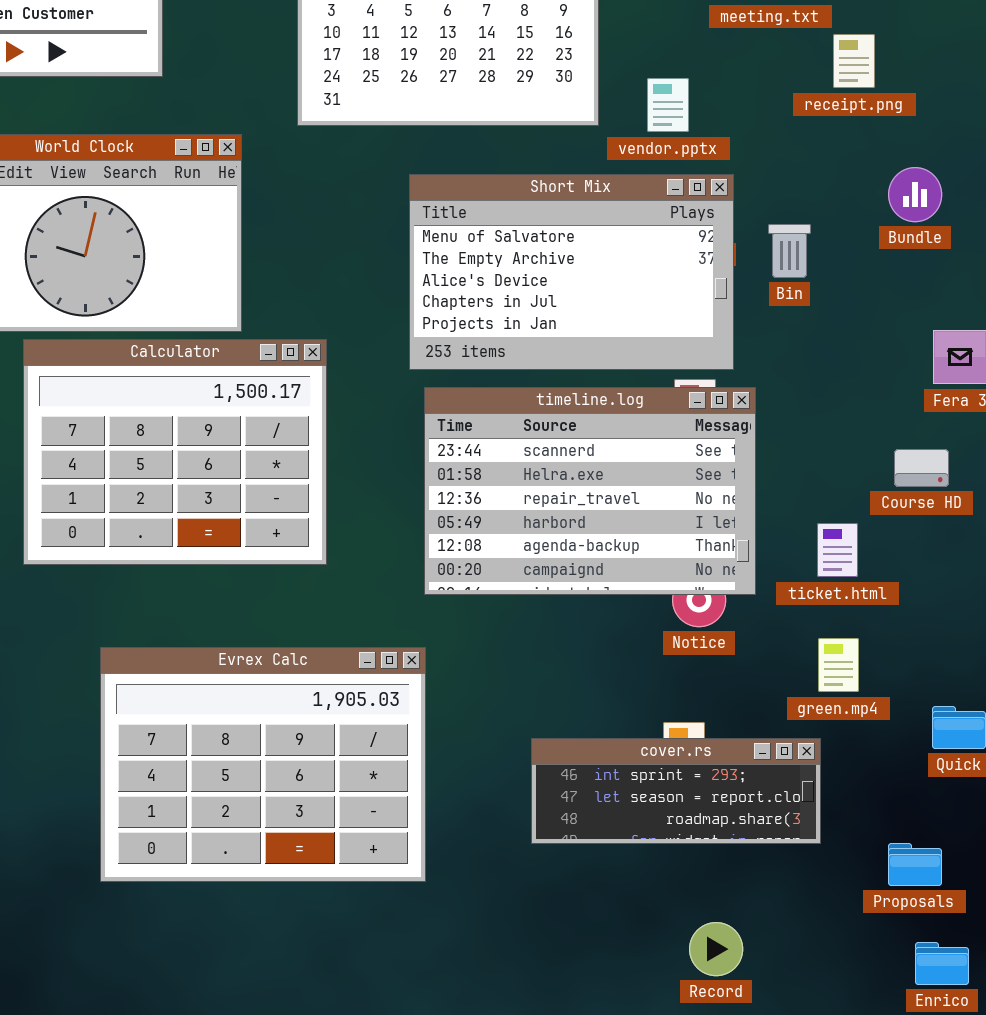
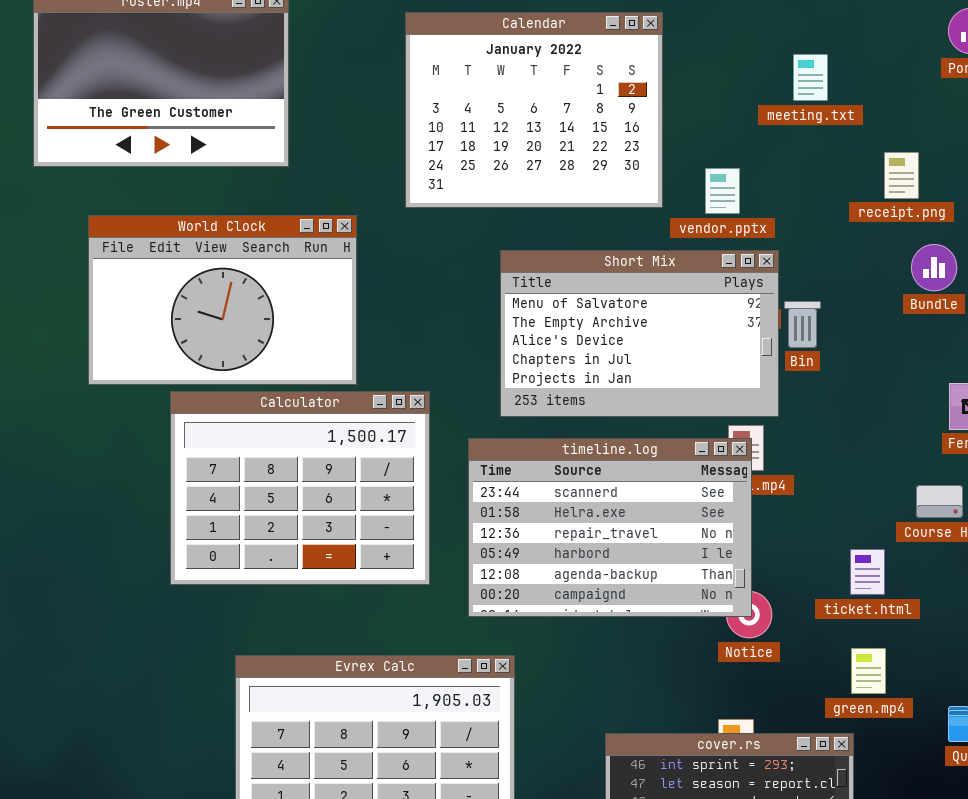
receipt.png: [833,34,875,88] -> [884,152,919,199], moved
Bin: [768,224,811,278] -> [784,301,821,348], moved
timeline.log: [424,387,756,595] -> [468,438,752,617], moved

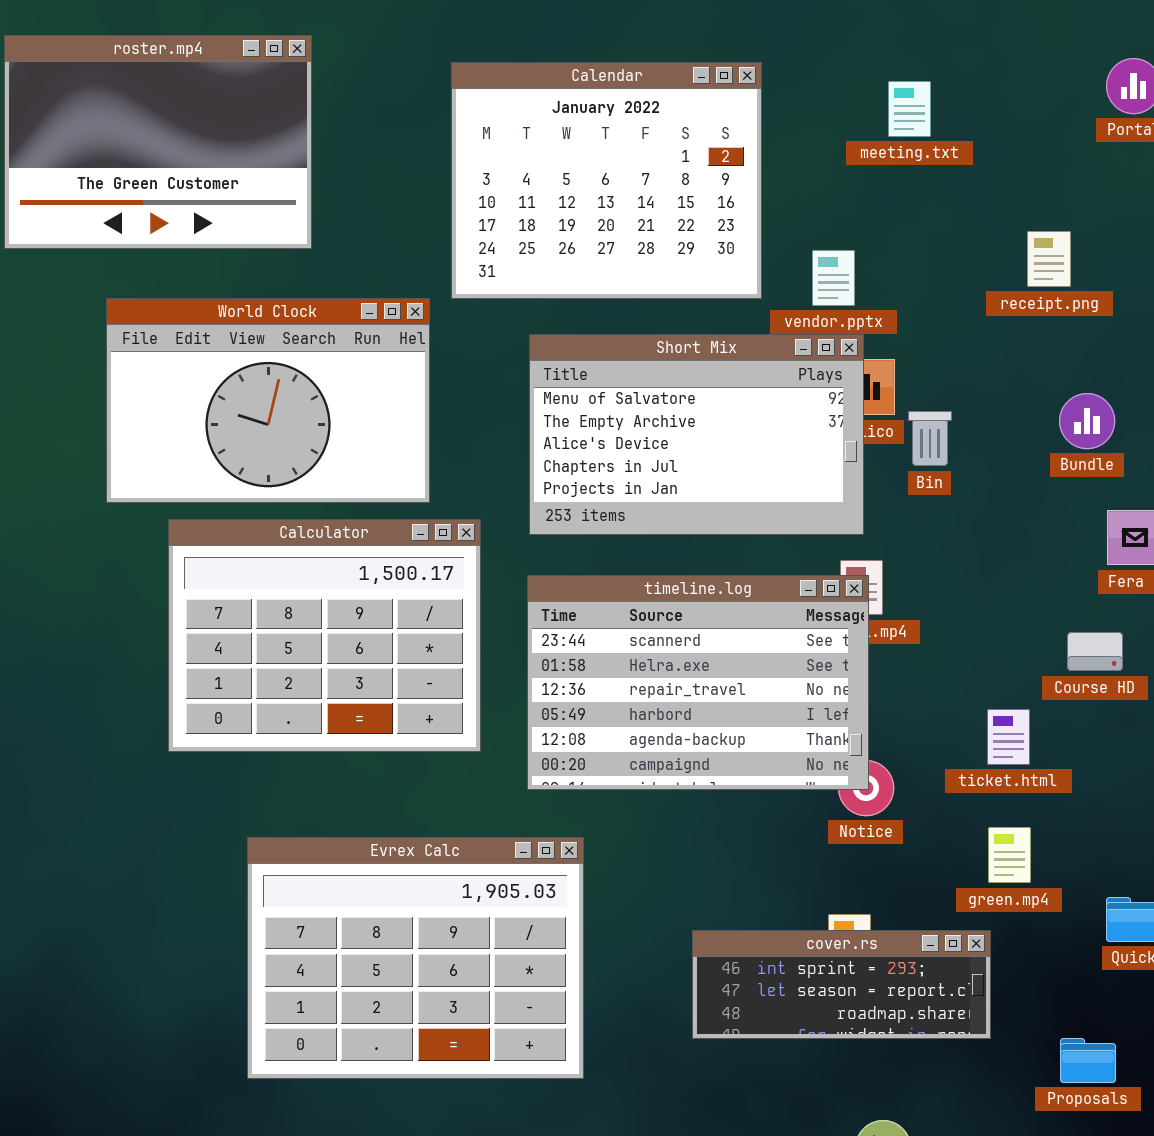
meeting.txt: [793,54,828,101] -> [888,81,931,137], moved
World Clock: [88,215,357,385] -> [106,298,430,503], moved
Bundle: [911,244,957,291] -> [1059,393,1115,449], moved
Short Mix: [500,250,779,417] -> [529,334,864,535], moved

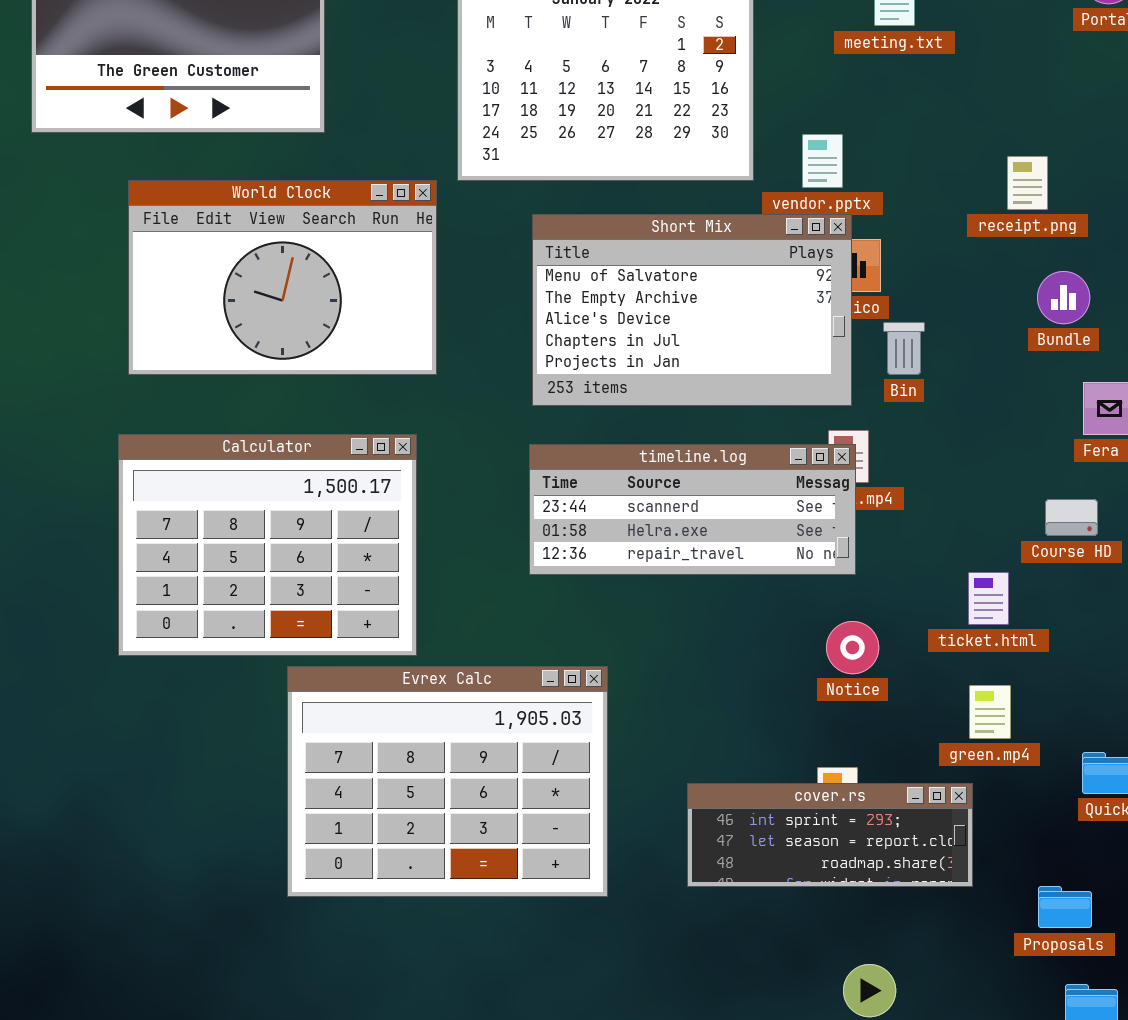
receipt.png: [1027,231,1071,287] -> [1007,156,1048,210], moved
Bin: [908,411,952,466] -> [883,322,925,375], moved
Calculator: [168,519,481,752] -> [118,434,417,656], moved
timeline.log: [527,575,869,790] -> [529,444,856,575], resized
Evrex Calc: [247,837,584,1079] -> [287,666,608,897], moved

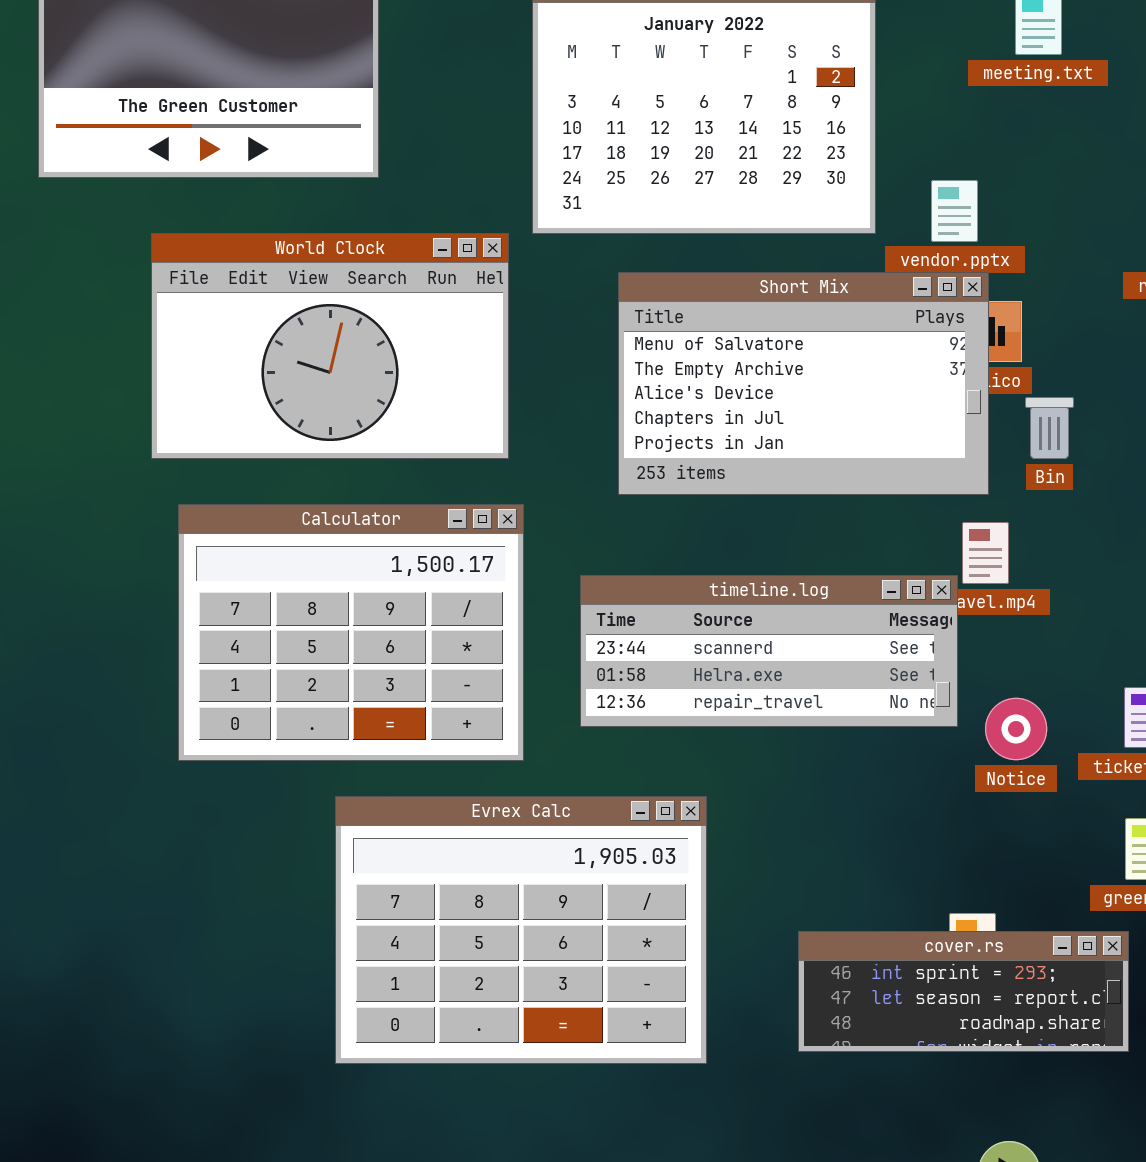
Calculator: [118,434,417,656] -> [178,504,524,761], moved
timeline.log: [529,444,856,575] -> [580,575,958,727], moved
Notice: [826,621,879,674] -> [985,698,1047,760], moved

